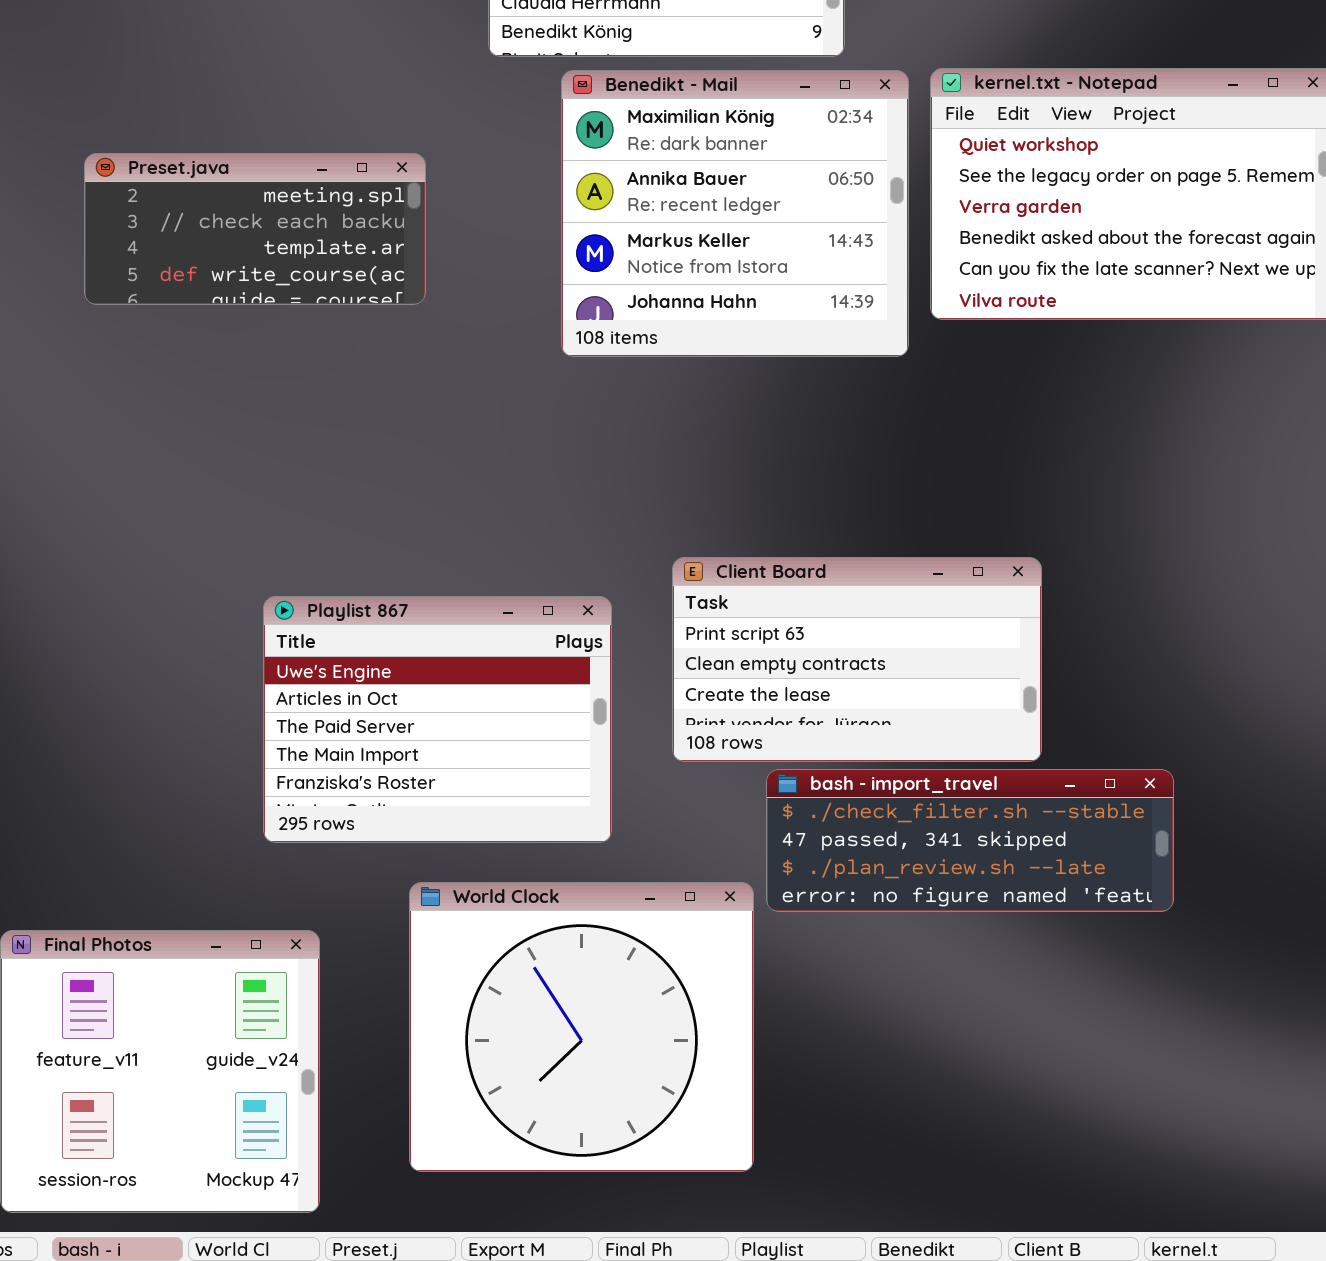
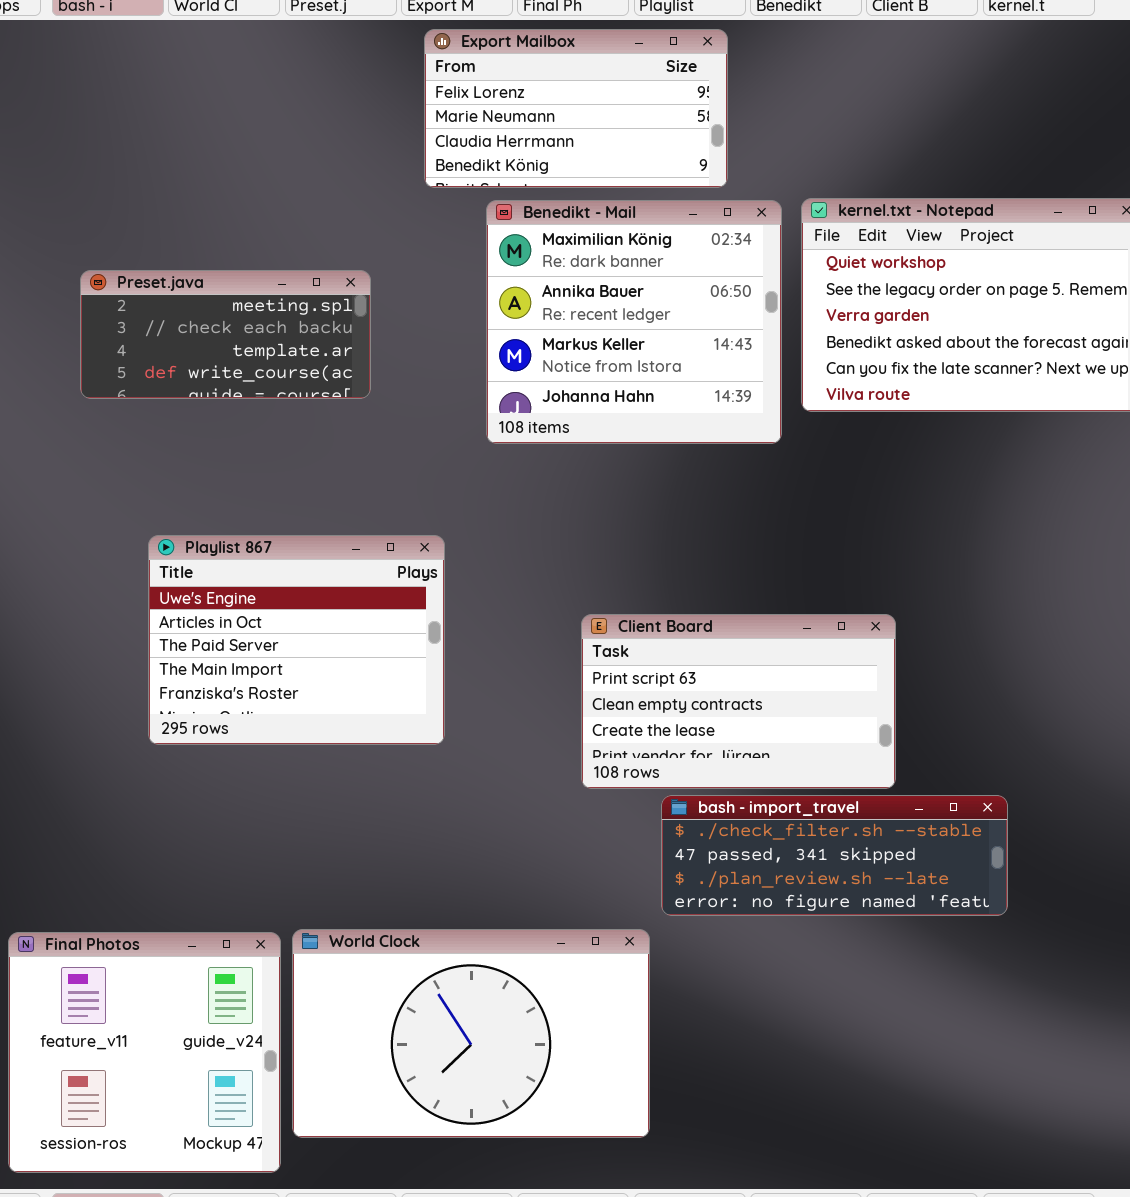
Playlist 867: [263,596,612,843] -> [148,535,445,745], moved
World Clock: [409,882,754,1172] -> [292,929,650,1138], resized

